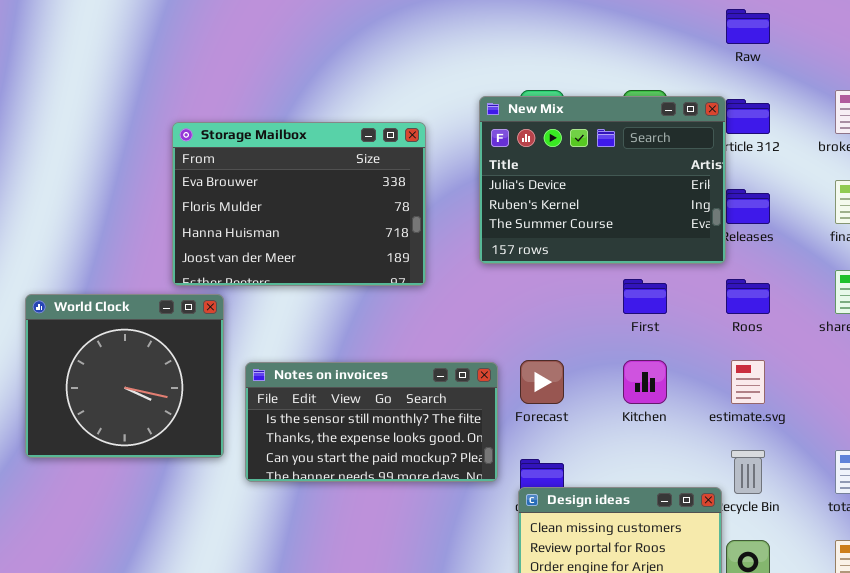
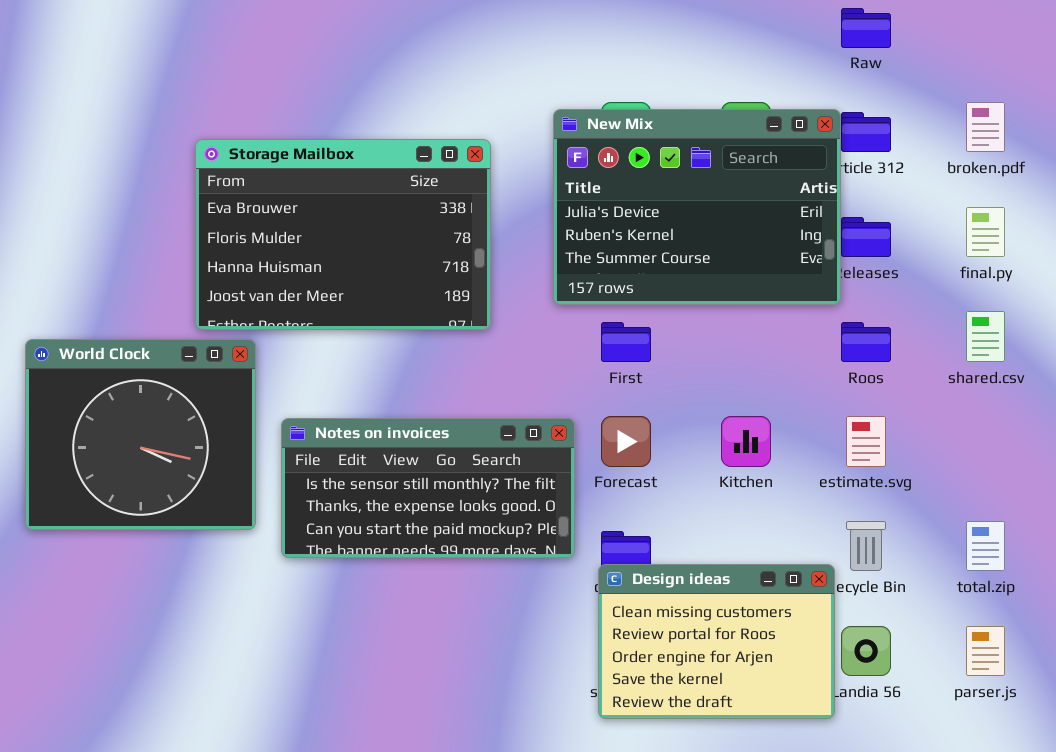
First: [623,279,667,314] -> [601,322,651,362], moved

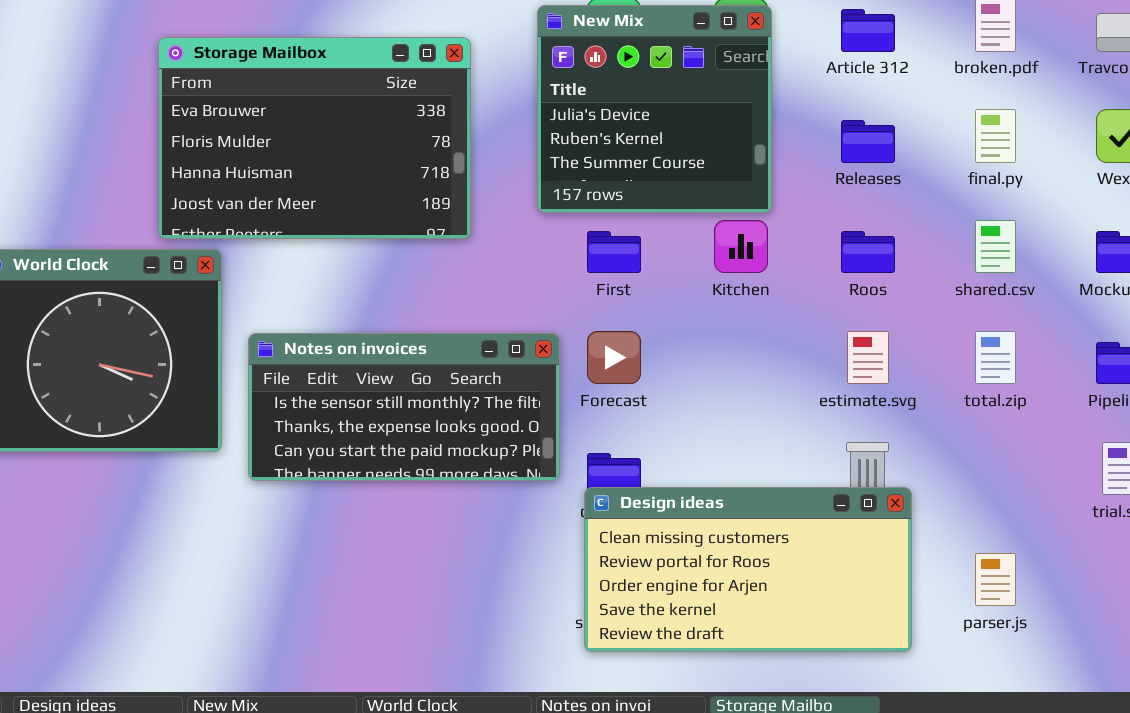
New Mix: [553,109,841,305] -> [537,5,772,213], resized
Kitchen: [721,416,771,467] -> [714,220,768,273], moved
total.zip: [966,521,1005,571] -> [975,331,1016,384], moved
Design ideas: [598,564,835,719] -> [584,487,912,652], resized

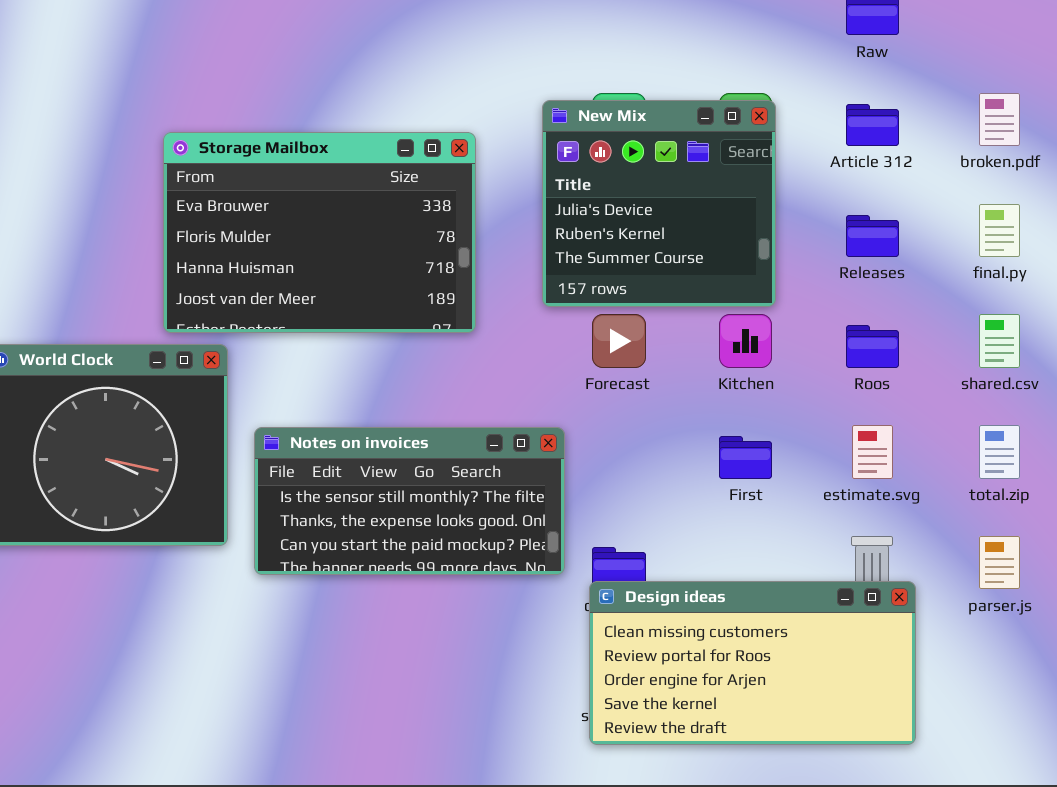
First: [587,231,641,273] -> [719,436,772,479], moved
Forecast: [587,331,641,384] -> [592,314,646,368], moved
parser.js: [975,553,1016,606] -> [979,536,1020,589], moved

